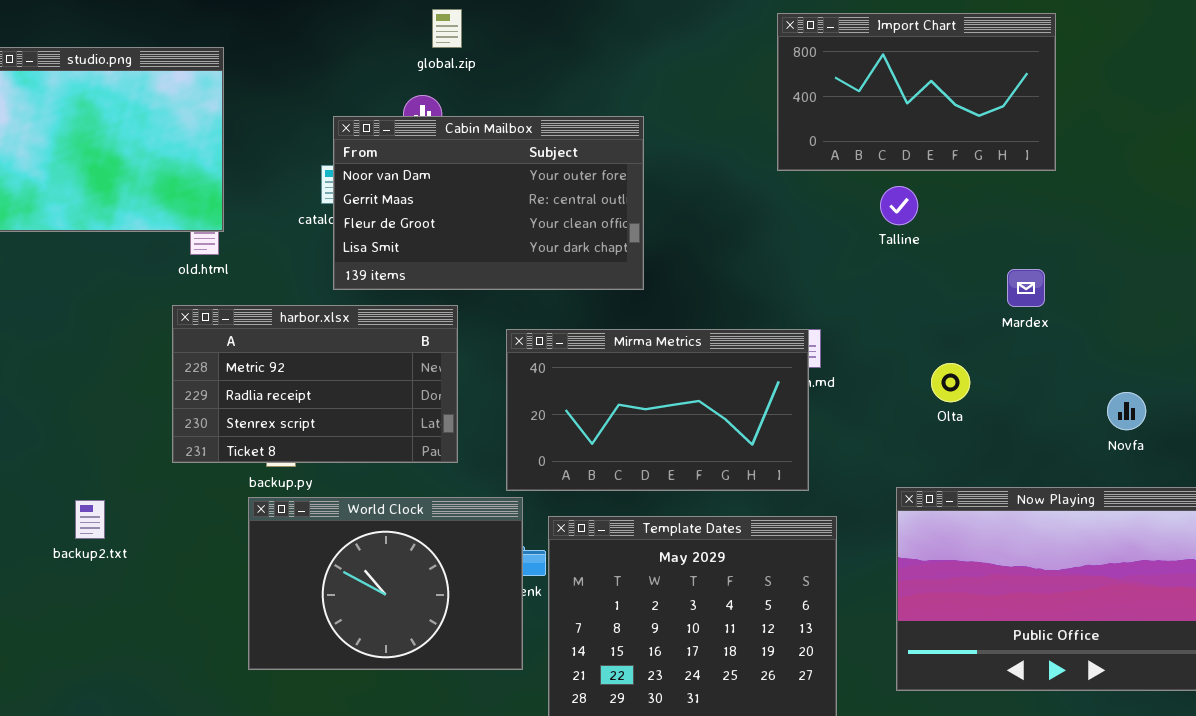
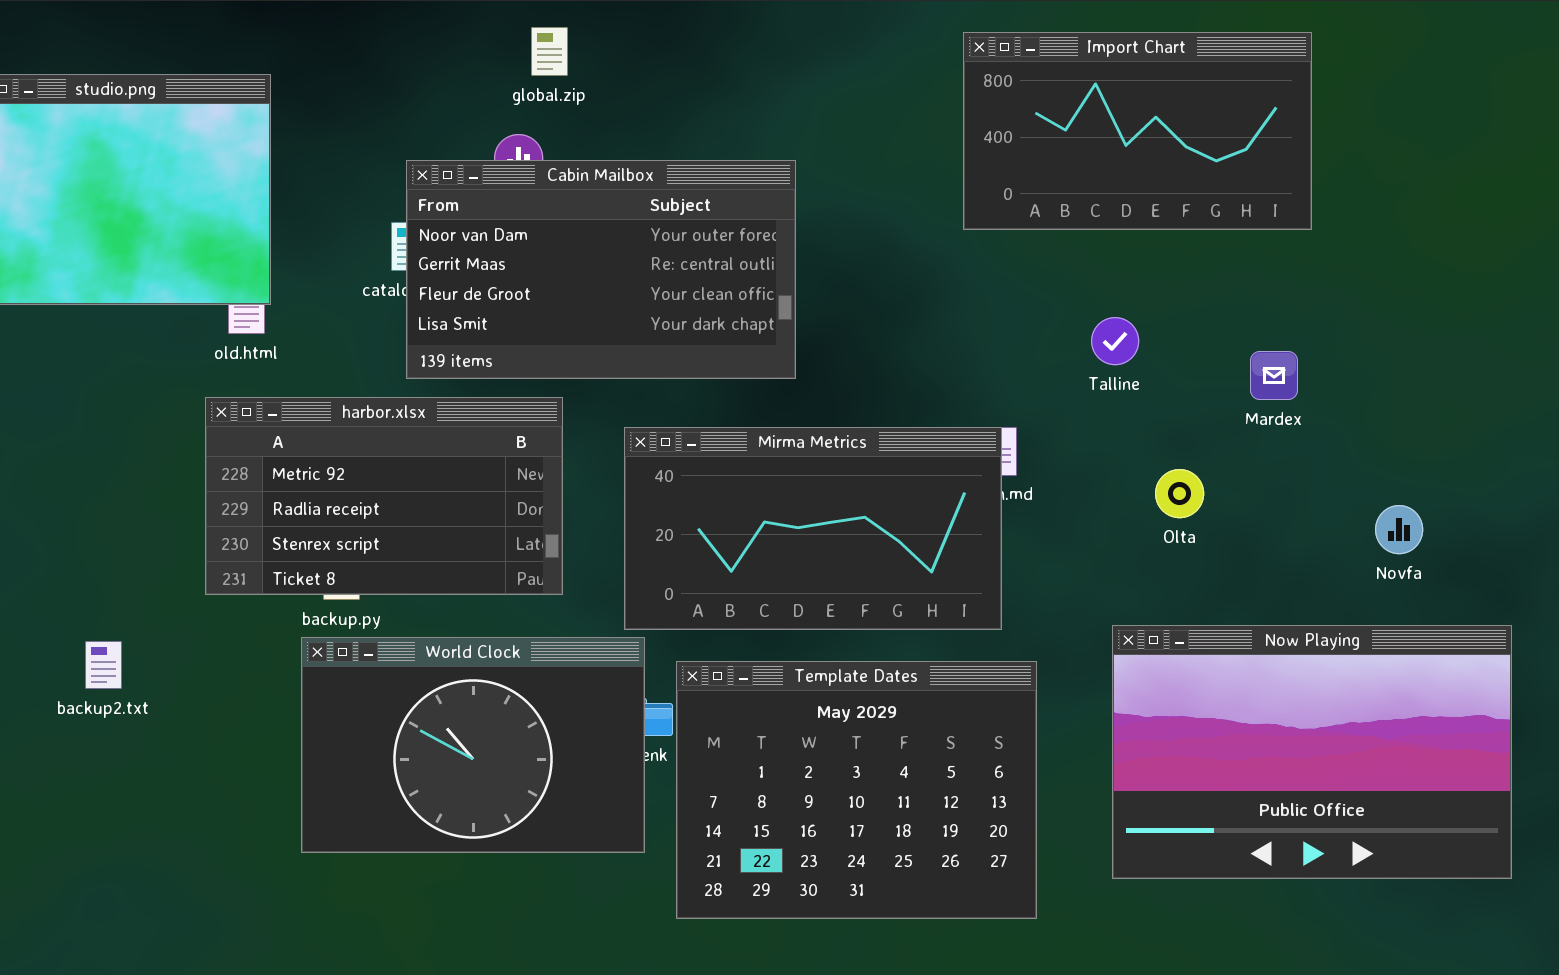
Talline: [880,186,918,225] -> [1091,317,1139,365], moved

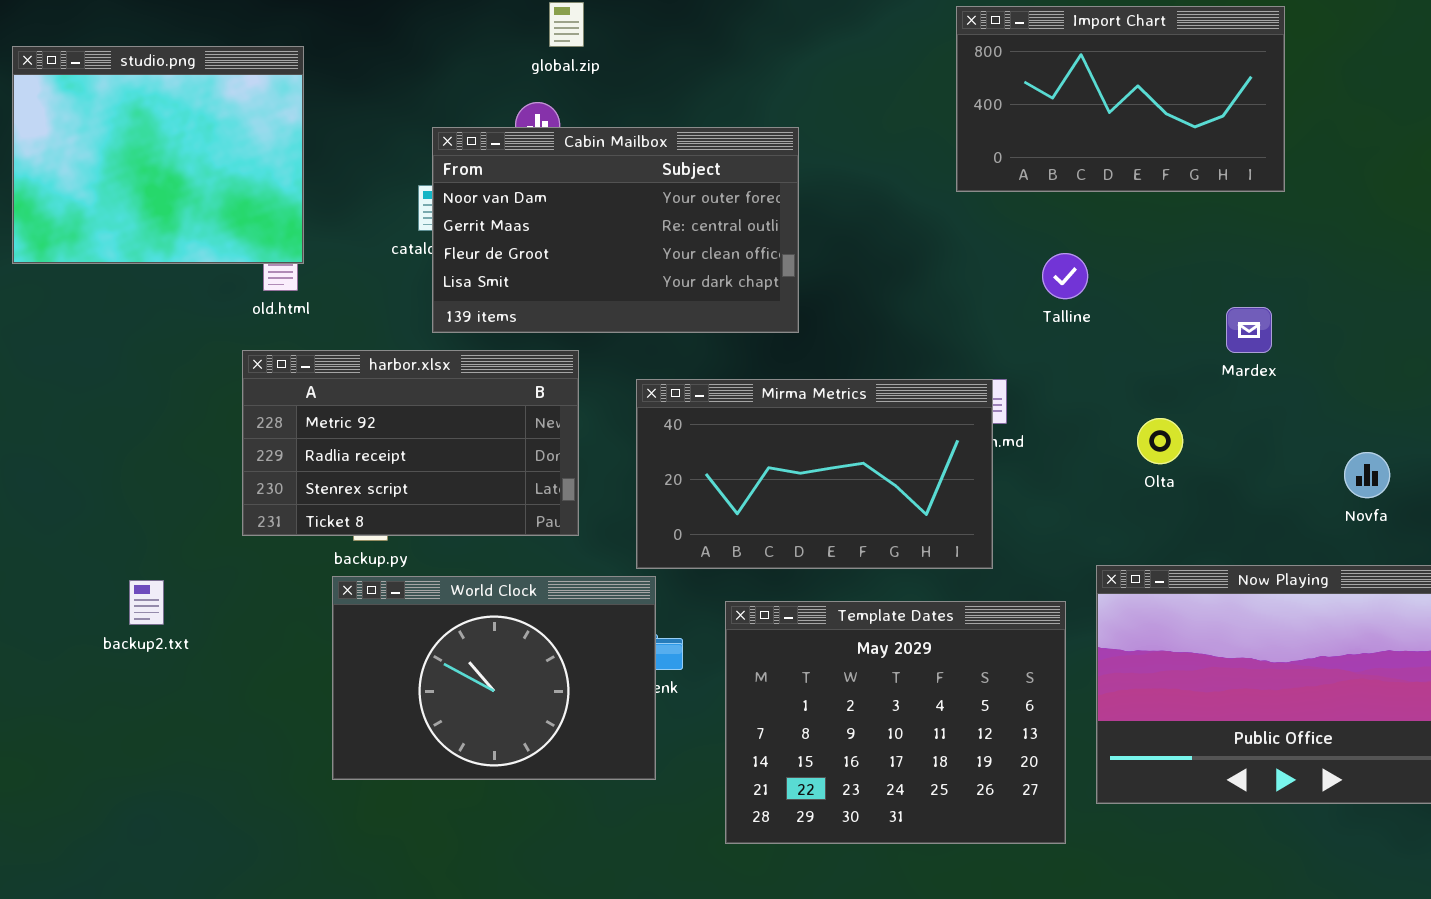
Talline: [1091,317,1139,365] -> [1042,253,1088,299], moved
Template Dates: [676,661,1037,919] -> [725,601,1066,844], moved

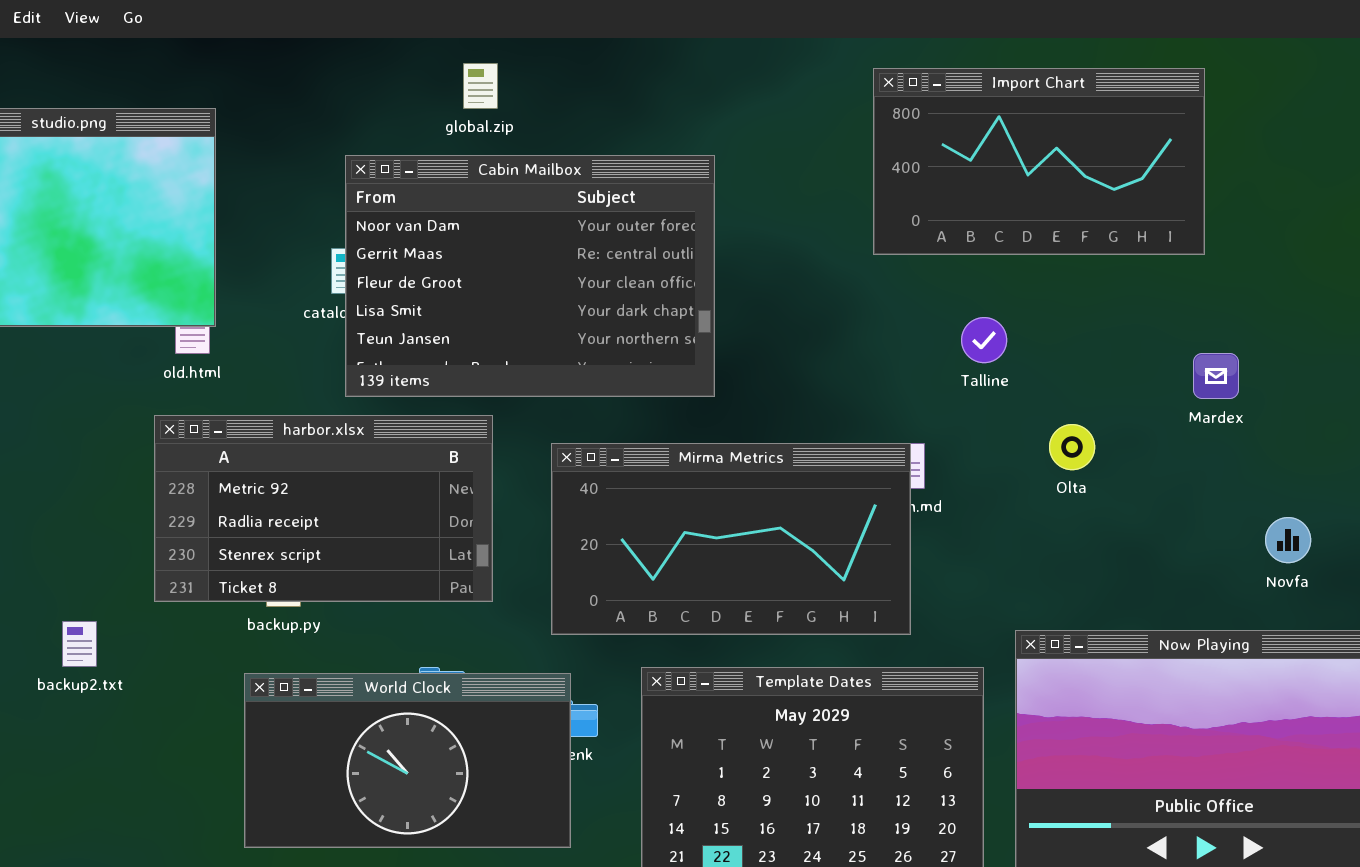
Cabin Mailbox: [432,127,799,333] -> [345,155,715,397], resized
Mardex: [1226,307,1272,353] -> [1193,353,1239,399], moved
Olta: [1137,418,1183,464] -> [1049,424,1095,470], moved
World Clock: [332,576,656,780] -> [244,673,571,848], resized
backup2.txt: [129,580,164,625] -> [62,621,97,667], moved

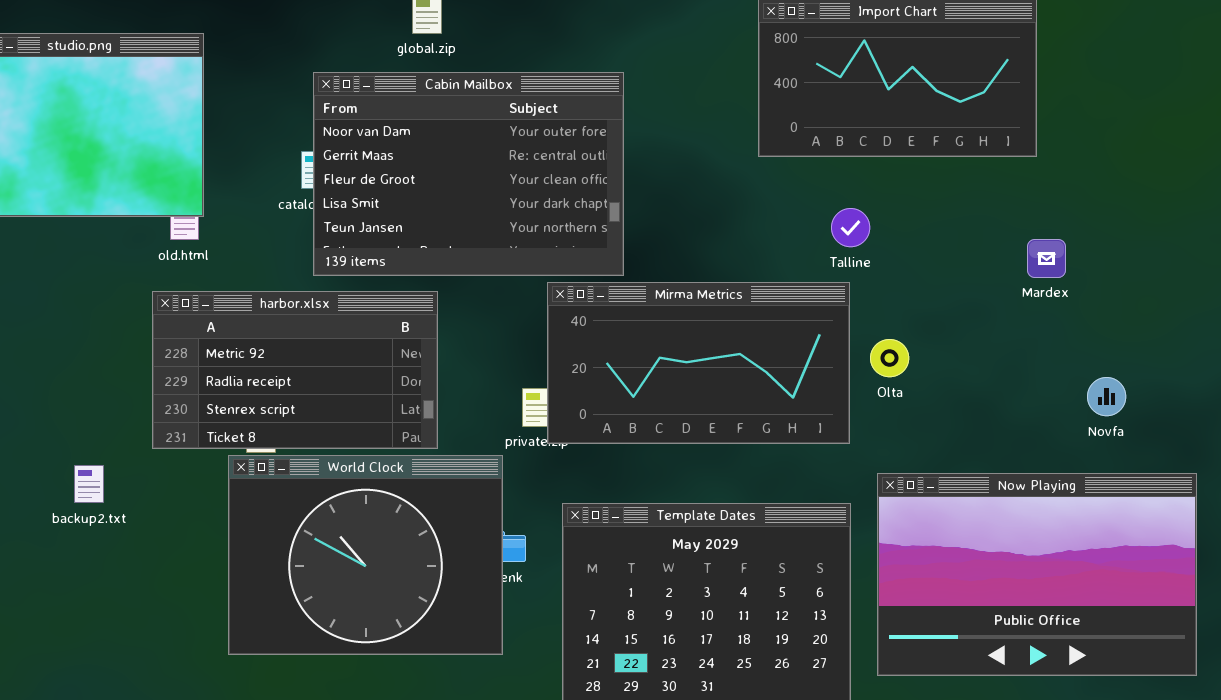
Olta: [1049,424,1095,470] -> [870,339,909,377], moved
Mirma Metrics: [551,443,911,635] -> [547,282,850,444], moved
World Clock: [244,673,571,848] -> [228,455,503,655], resized

